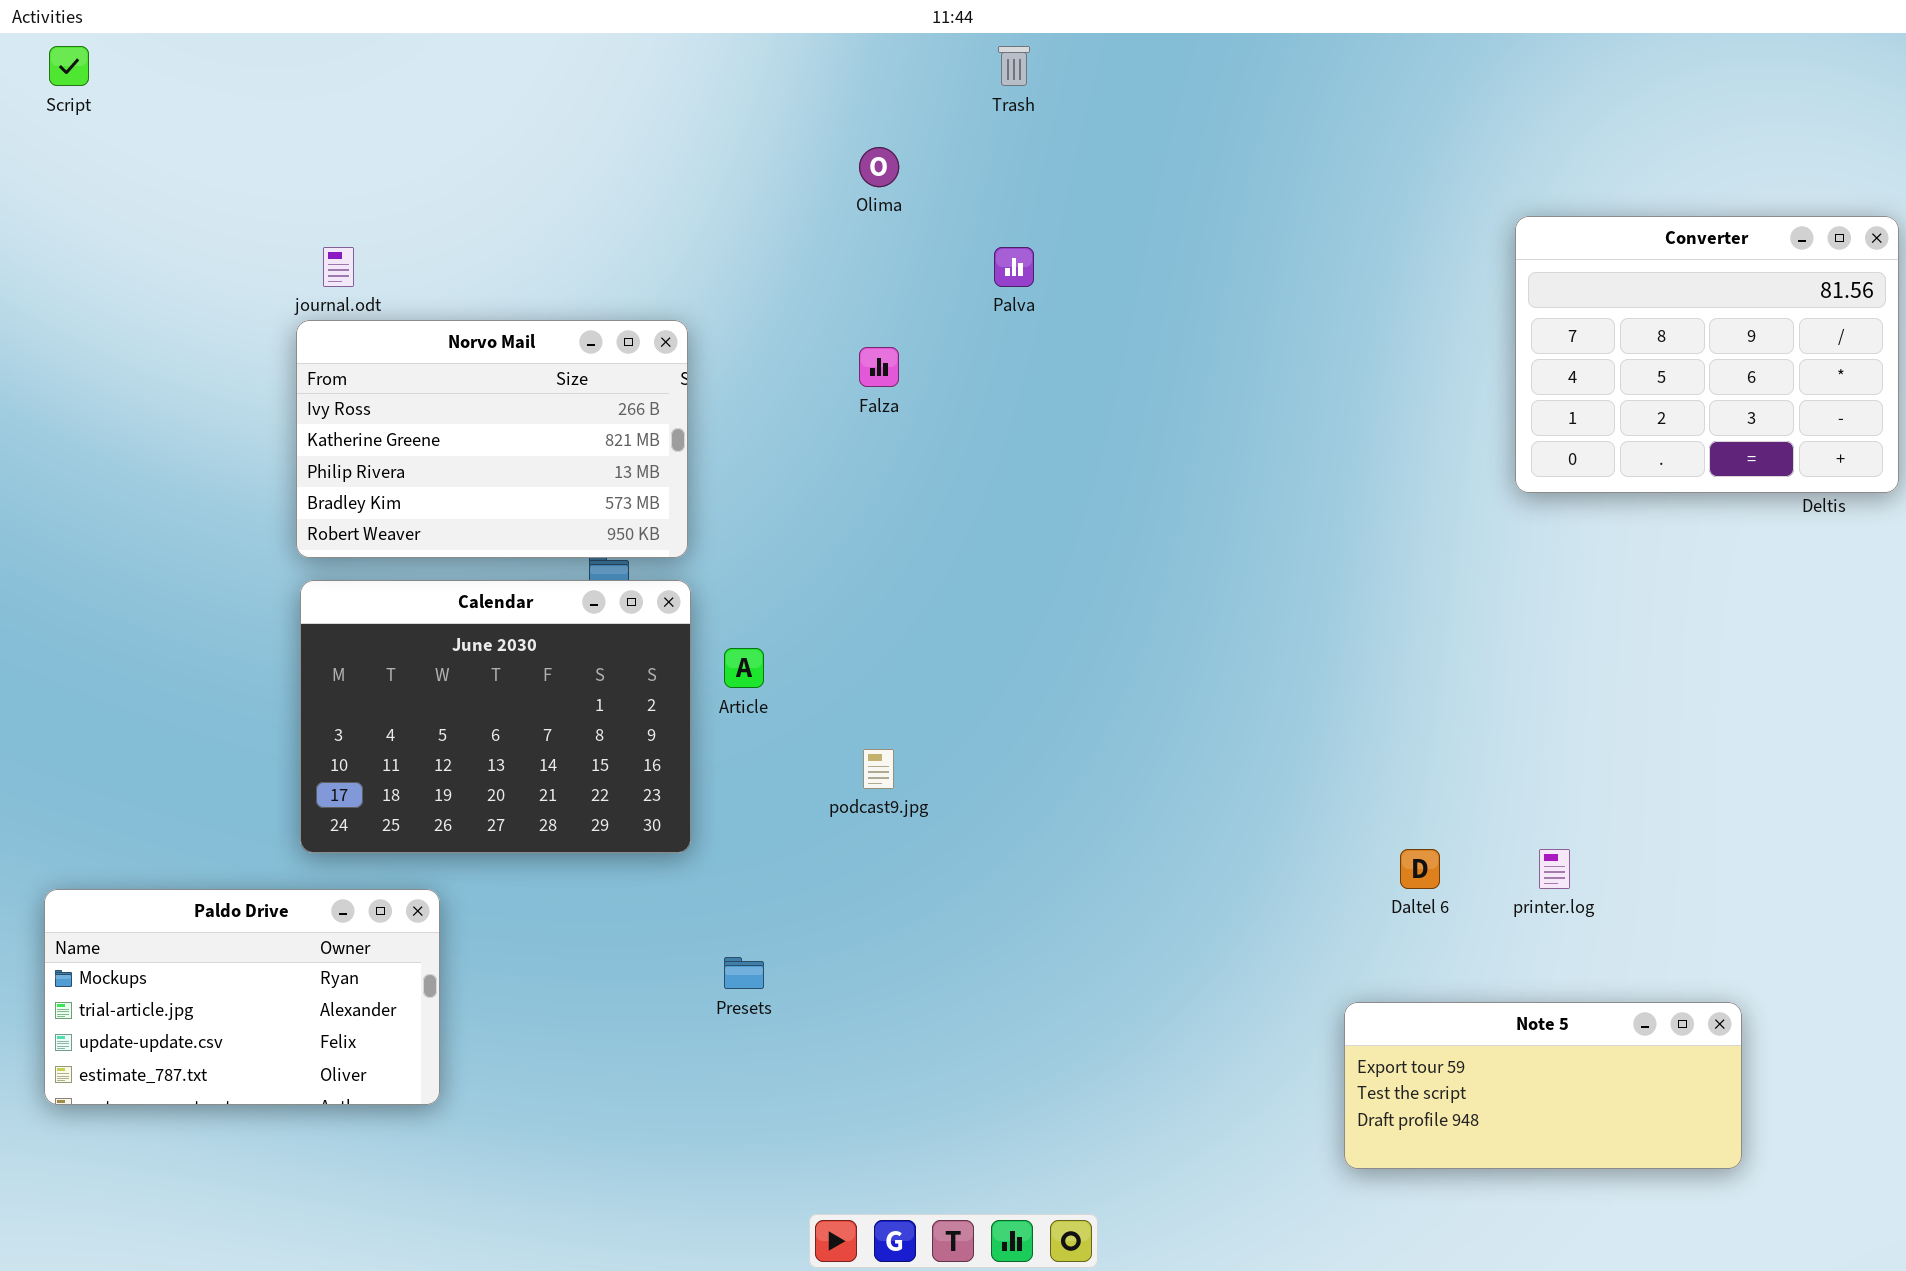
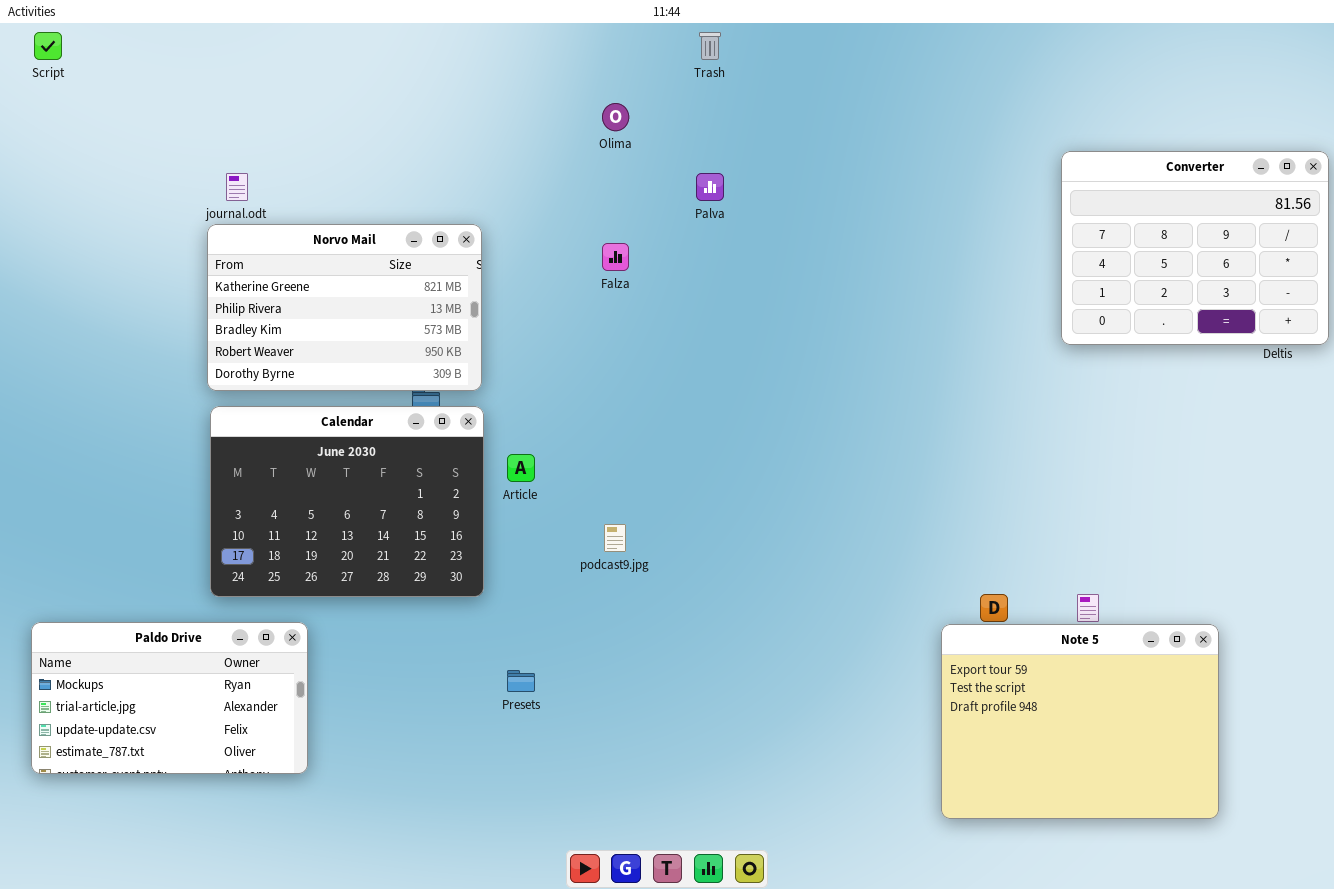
Norvo Mail: [296,320,688,558] -> [207,224,482,391], scrolled down 1 row
Note 5: [1344,1002,1742,1169] -> [941,624,1219,819], resized

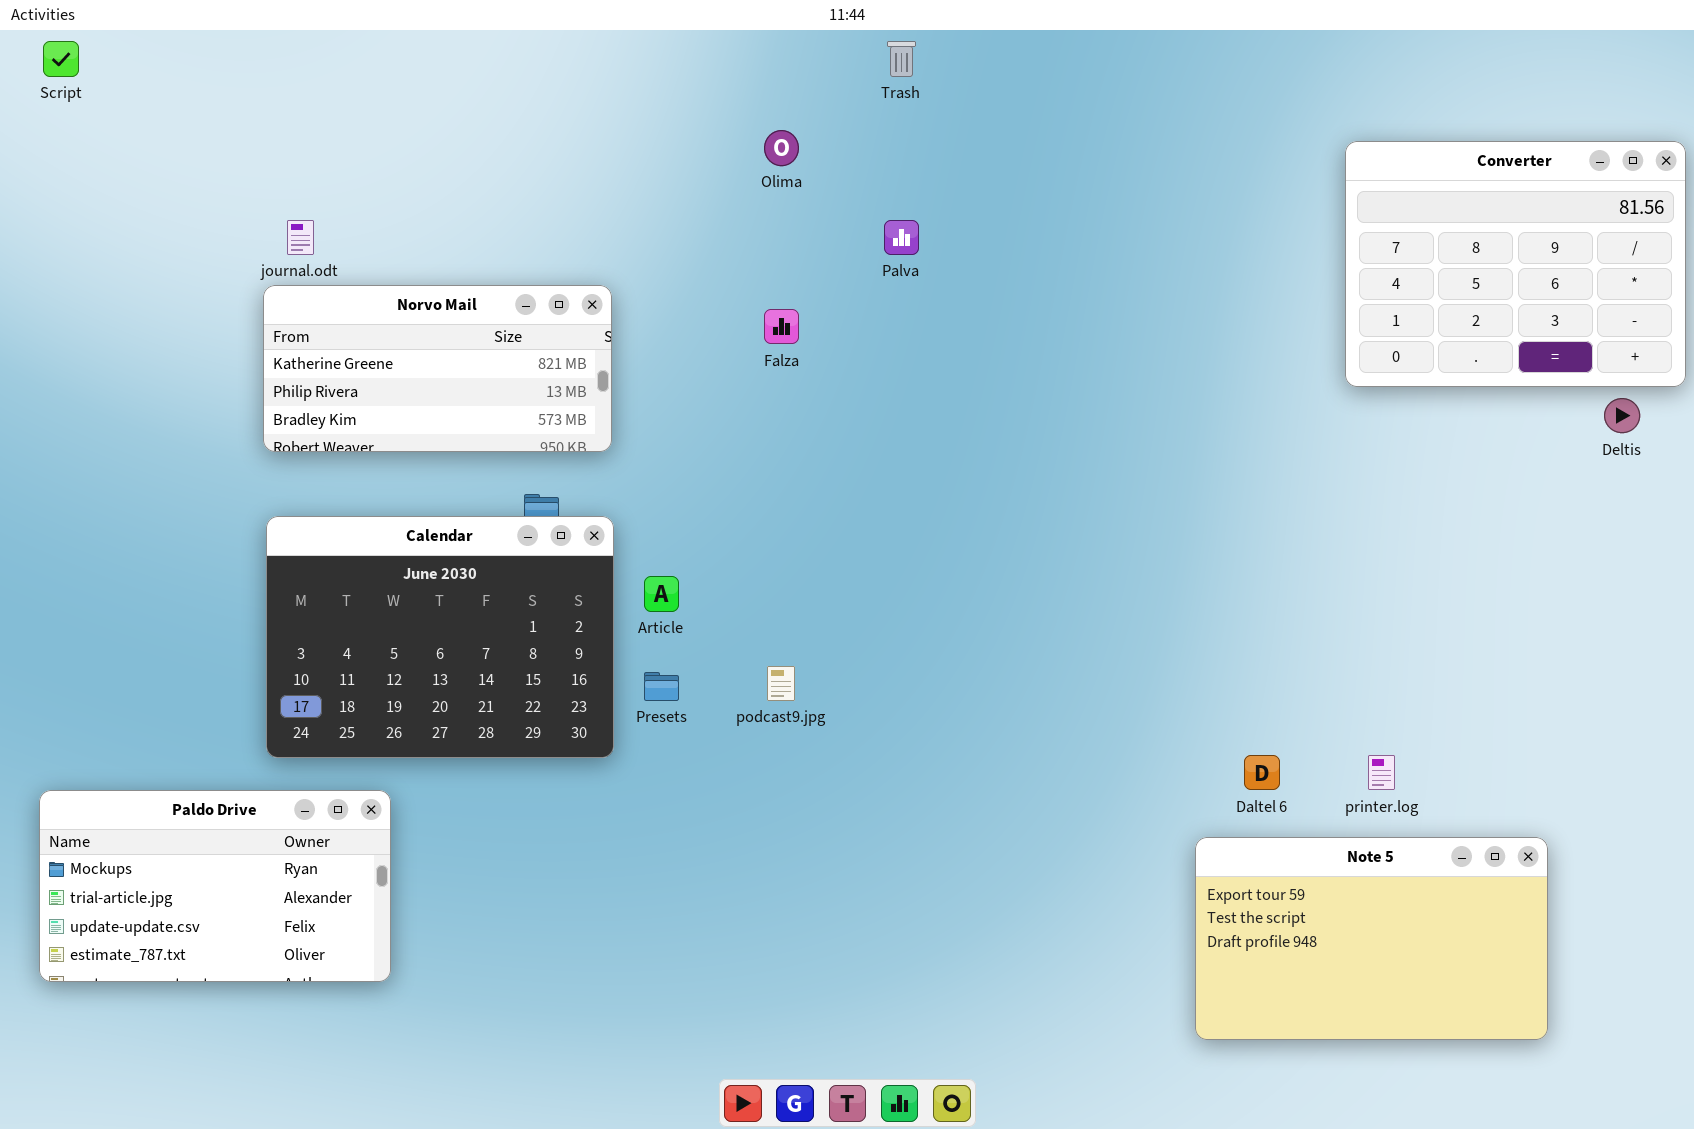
Converter: [1061,151,1329,345] -> [1345,141,1686,387], moved
Norvo Mail: [207,224,482,391] -> [263,285,612,452], resized
Note 5: [941,624,1219,819] -> [1195,837,1548,1040], resized
Presets: [507,670,535,692] -> [644,672,679,701], moved

